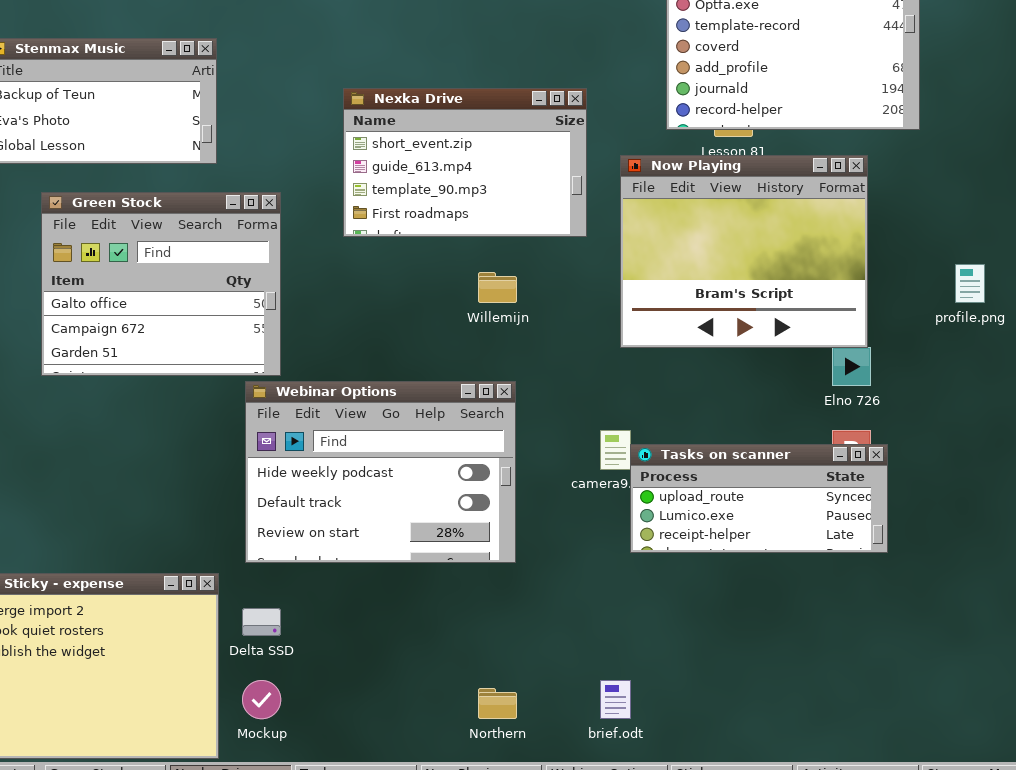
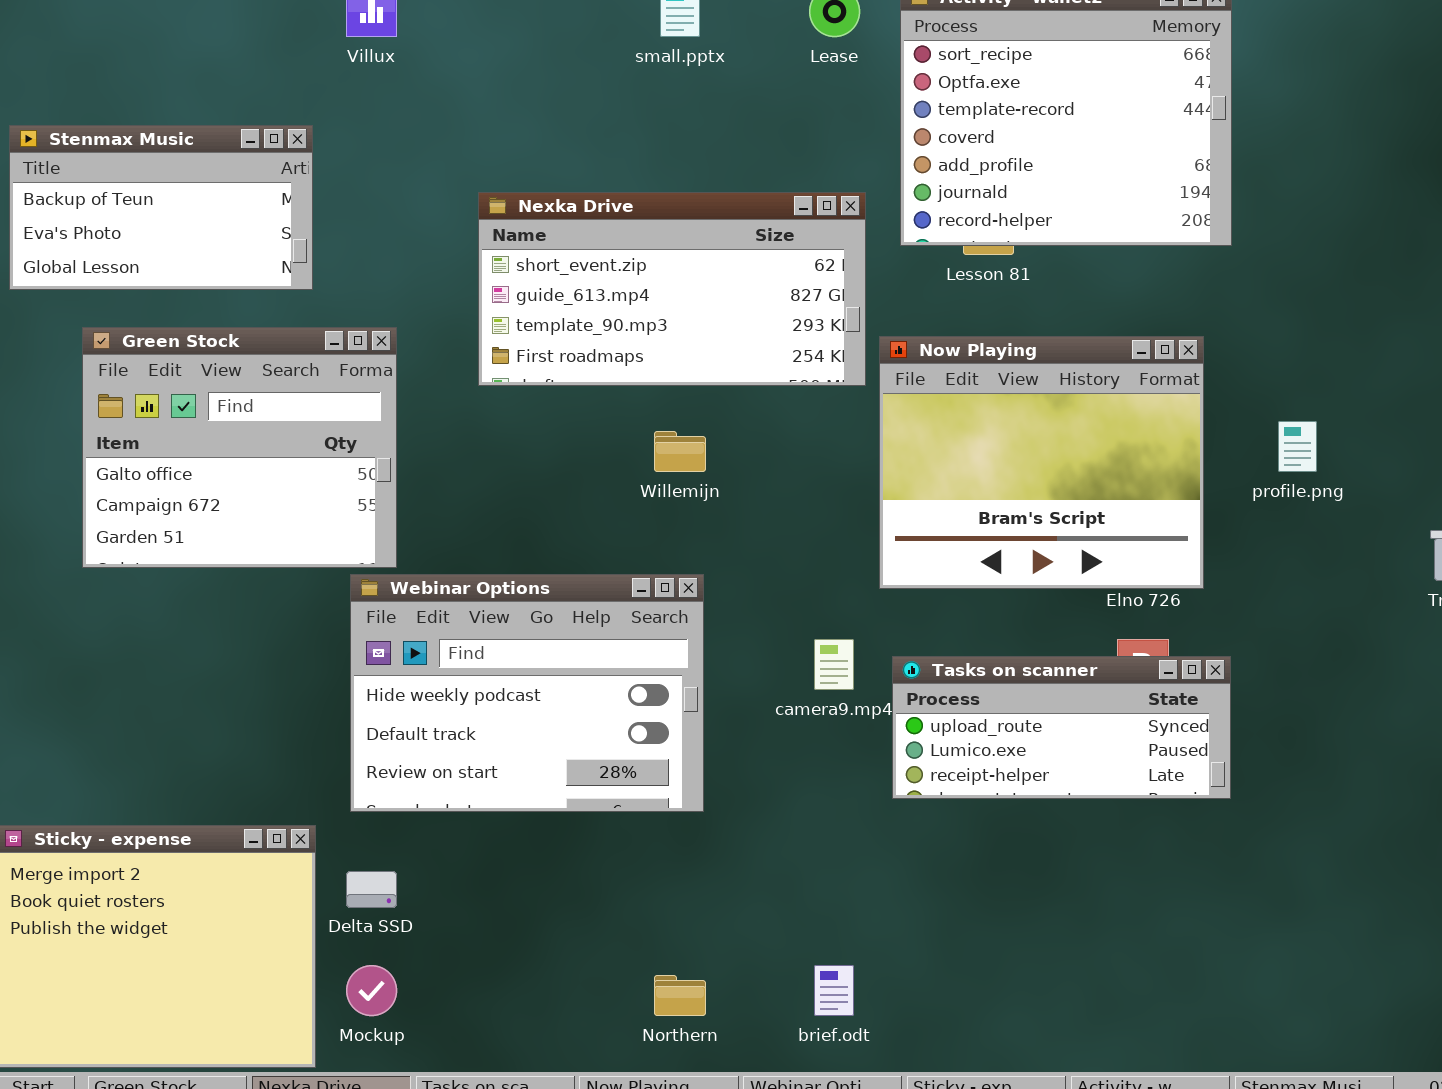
Nexka Drive: [343,88,587,237] -> [478,192,866,386], resized
Now Playing: [620,155,868,348] -> [879,336,1204,589], moved
Tasks on scanner: [630,444,888,553] -> [892,656,1231,799], moved

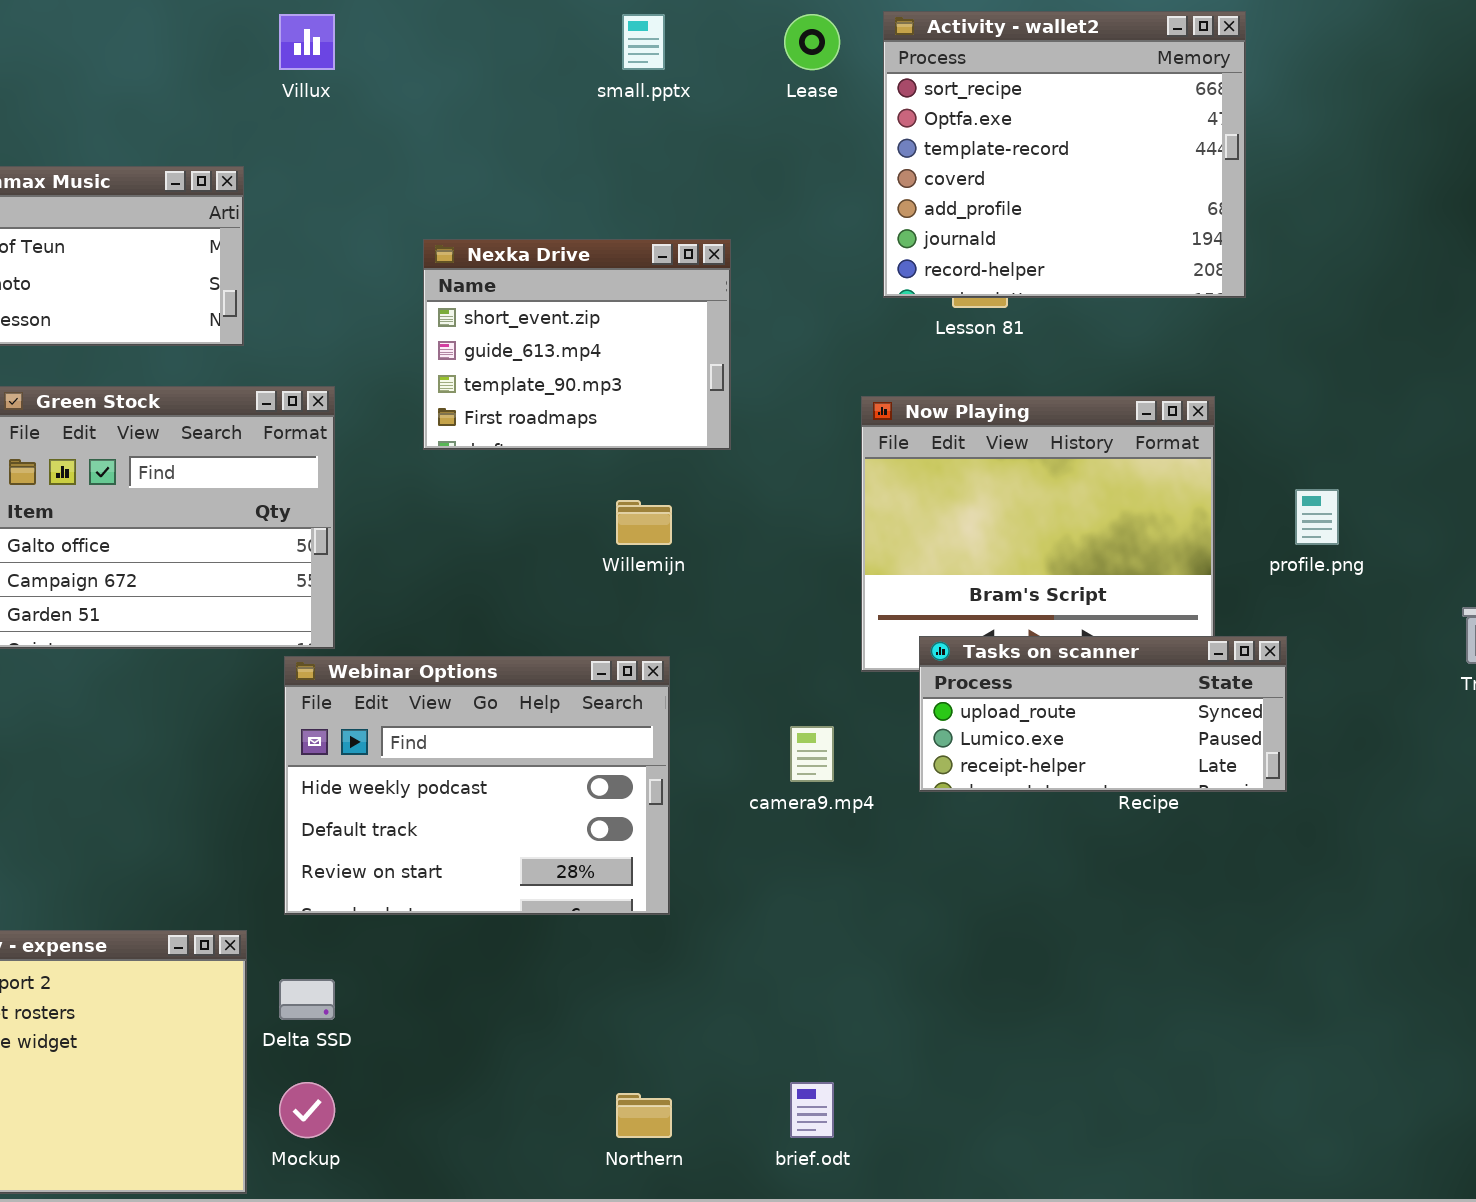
Nexka Drive: [478,192,866,386] -> [423,239,731,450], resized
Tasks on scanner: [892,656,1231,799] -> [919,636,1287,792], moved

